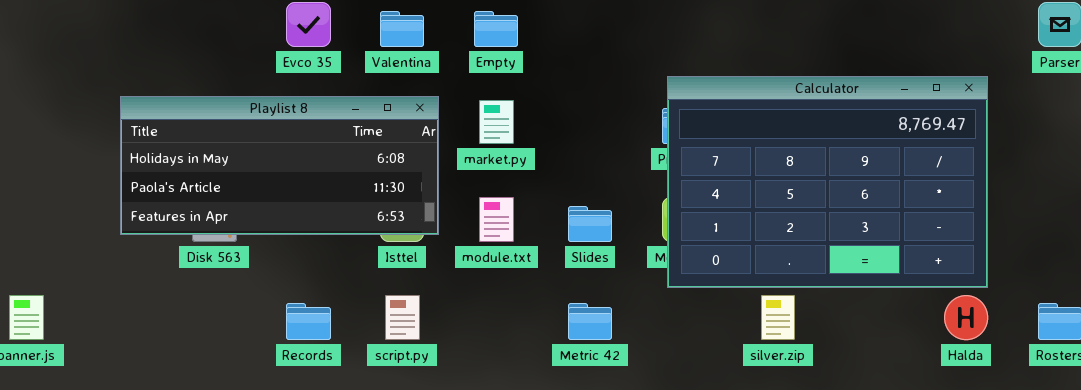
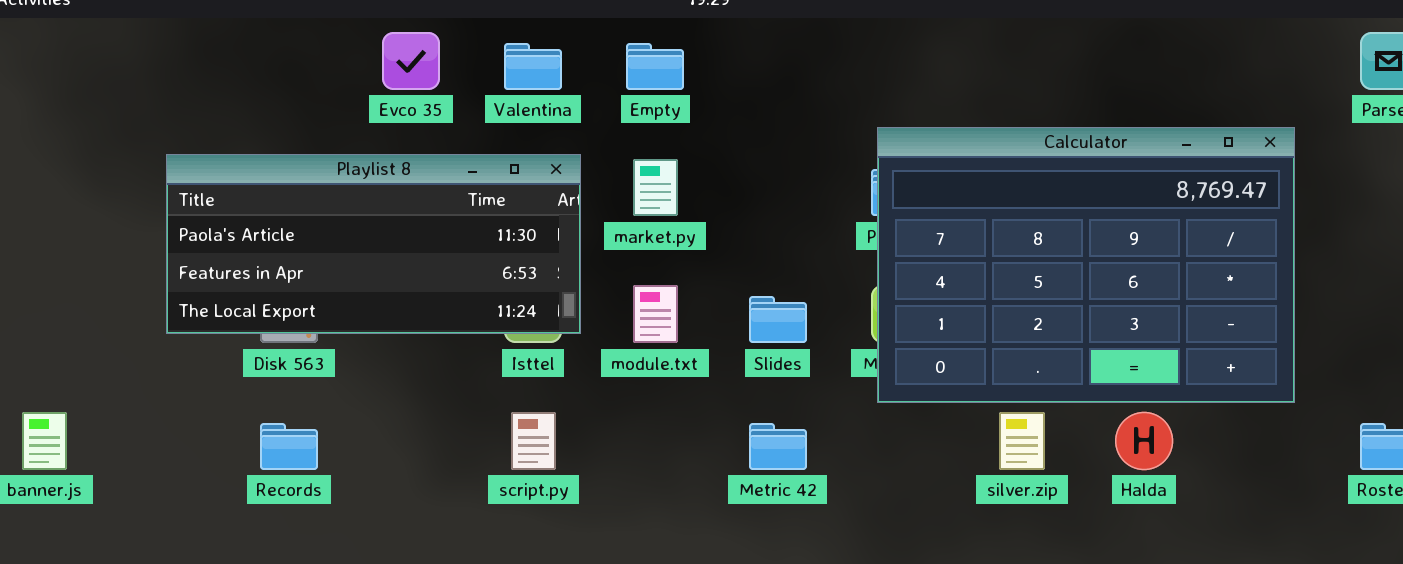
Playlist 8: [120,96,439,235] -> [166,154,581,334], scrolled down 1 row
Halda: [944,295,988,340] -> [1115,412,1173,470], moved
Records: [286,303,331,340] -> [260,423,318,470], moved

